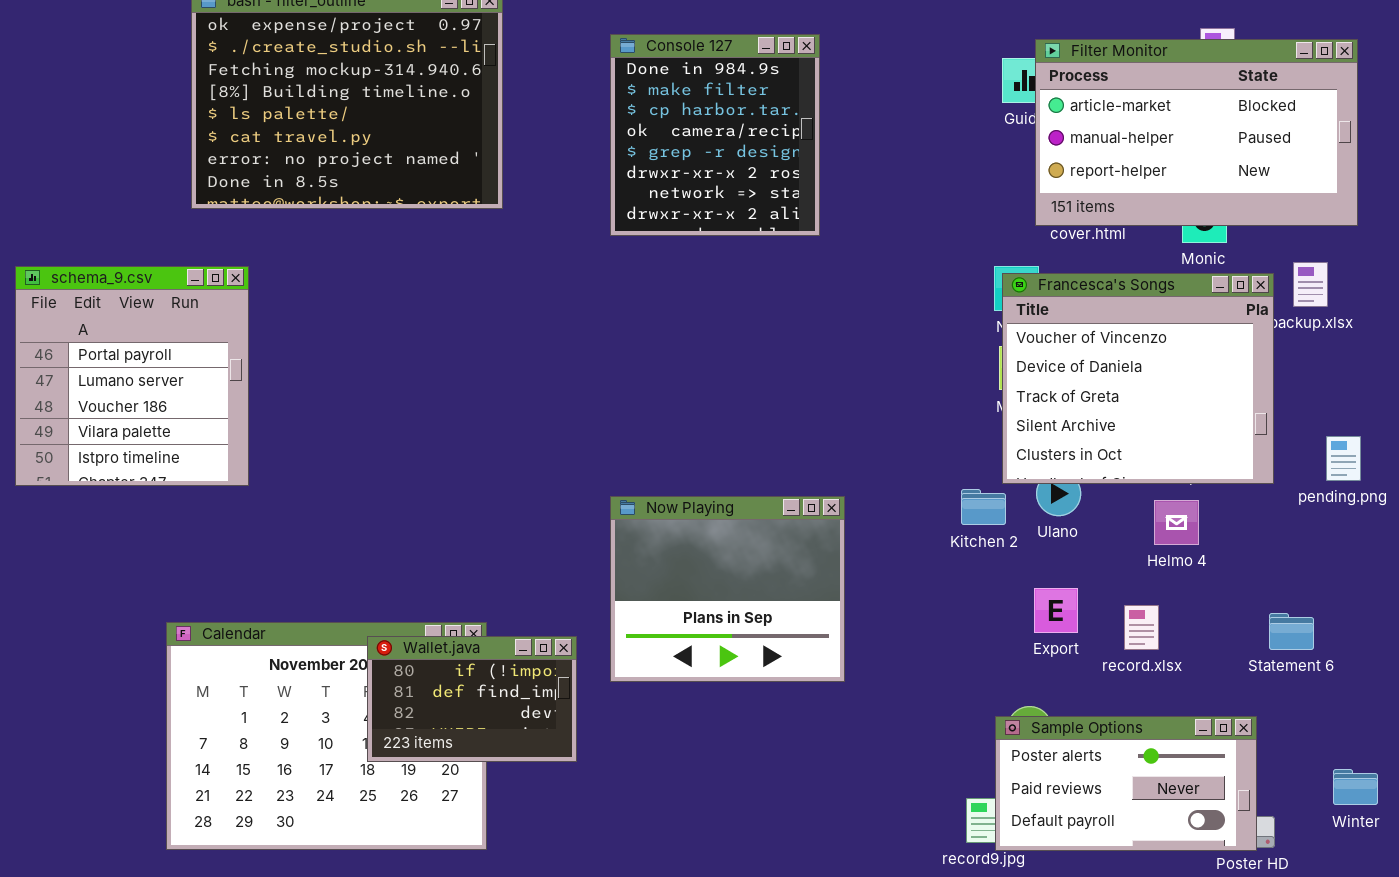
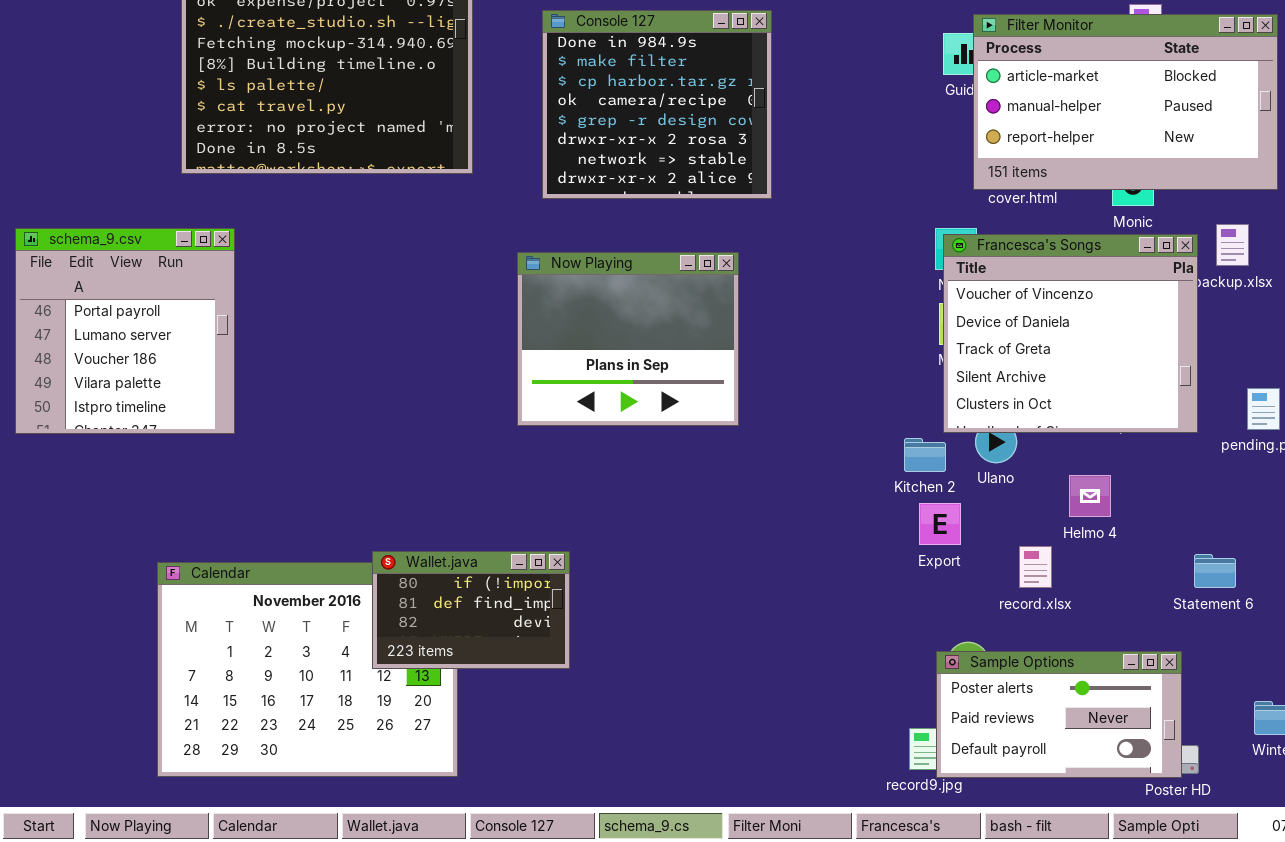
Console 127: [610,34,820,236] -> [542,10,772,199], resized
Now Playing: [610,496,845,682] -> [517,252,739,426], moved
Helmo 4: [1154,500,1199,545] -> [1069,475,1111,517], moved
Export: [1034,588,1078,633] -> [919,503,961,545], moved
record.xlsx: [1124,605,1159,650] -> [1019,546,1052,588], moved
Wallet.java: [367,636,577,762] -> [372,551,570,669], moved

